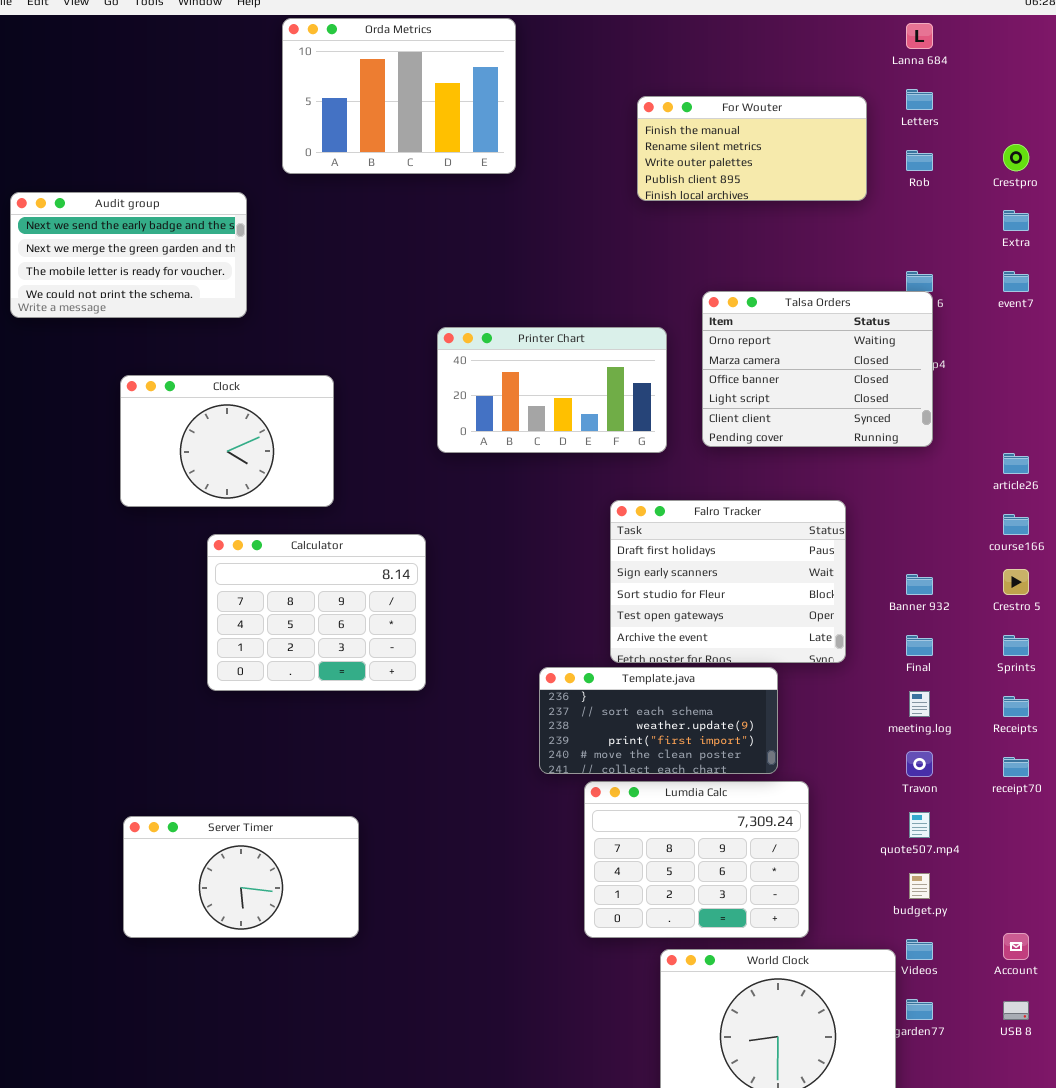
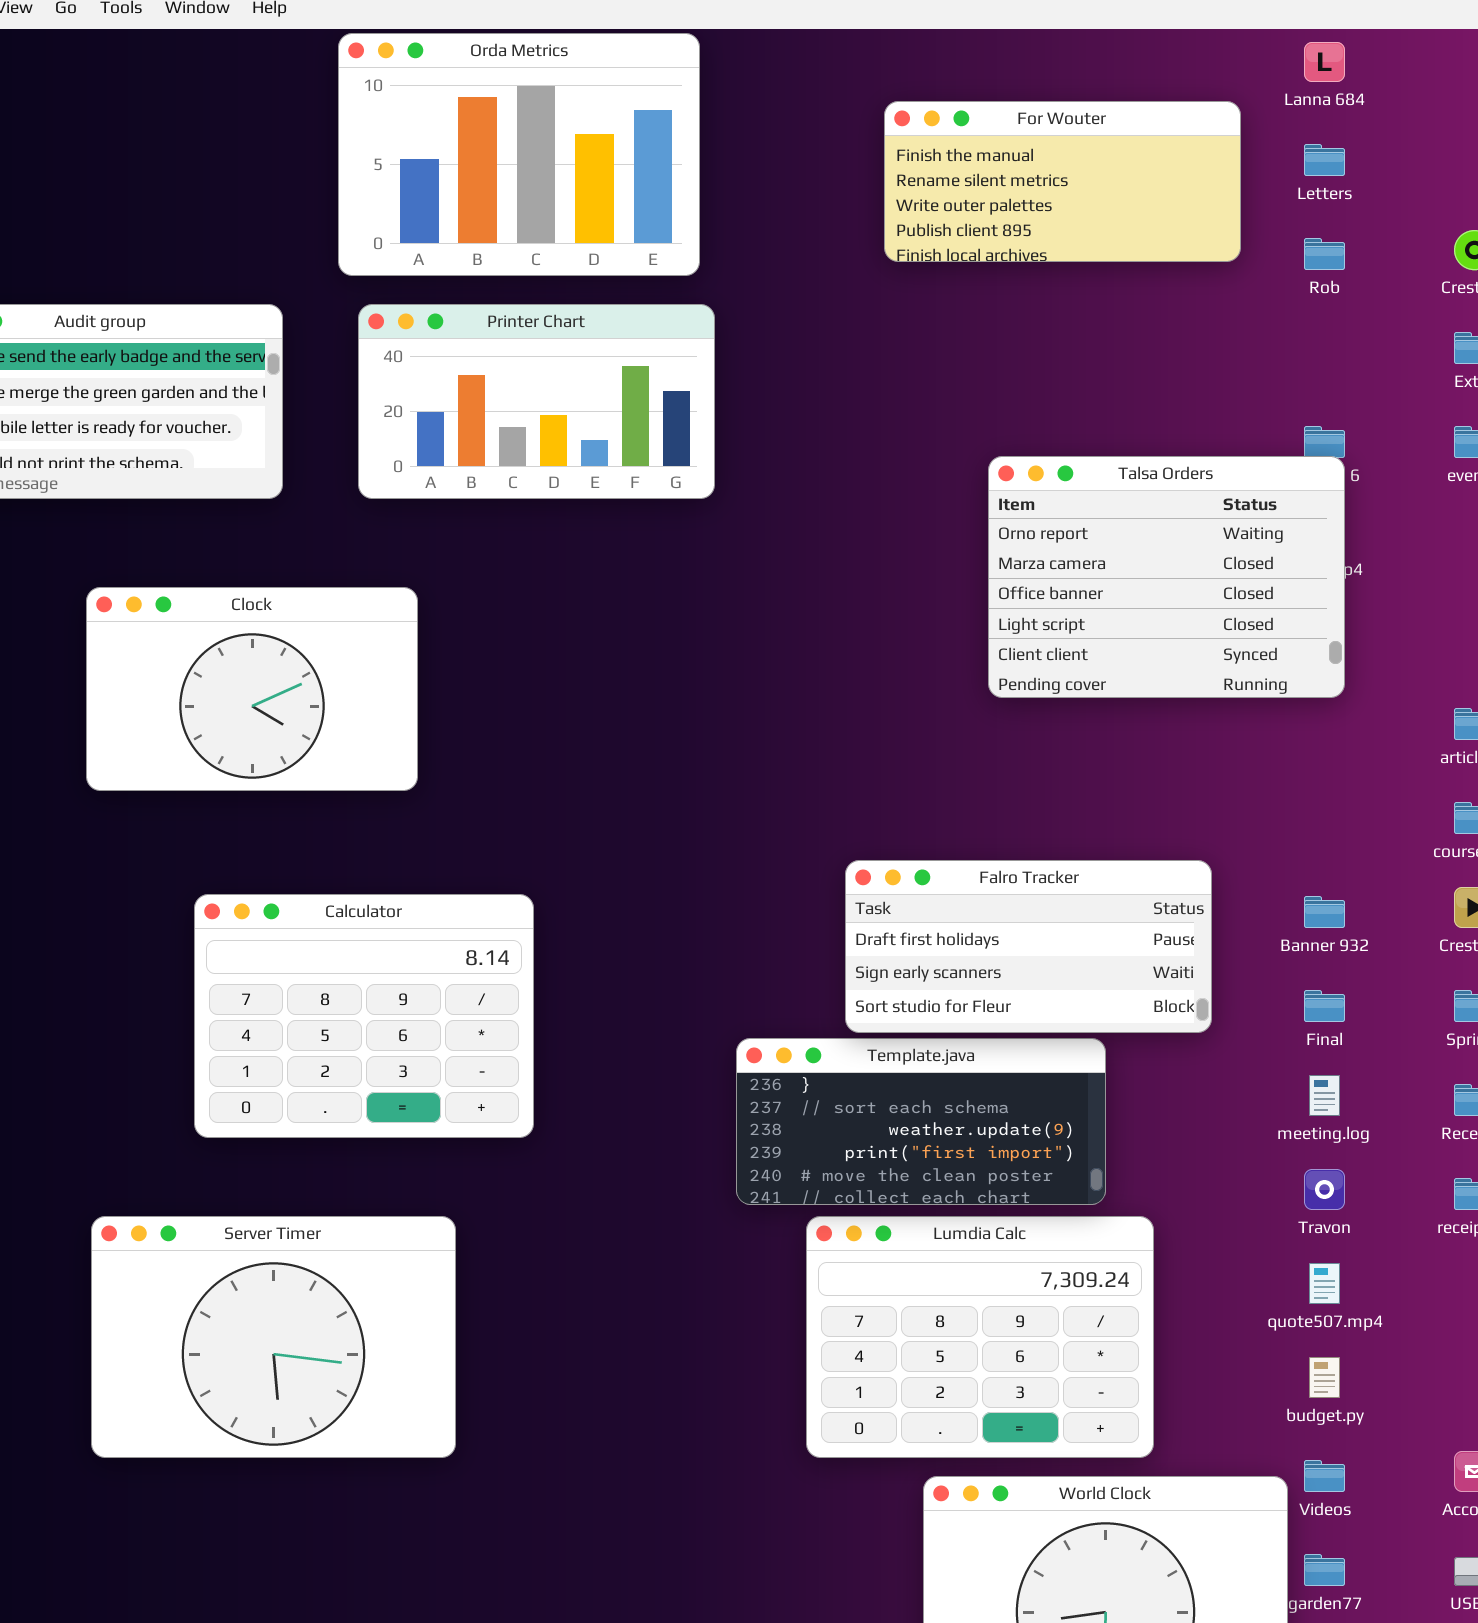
For Wouter: [637,96,867,201] -> [884,101,1241,262], moved
Printer Chart: [437,327,667,453] -> [358,304,715,499], moved
Falro Tracker: [610,500,846,663] -> [845,860,1212,1033], resized
Calculator: [207,534,426,691] -> [194,894,534,1138], moved
Server Timer: [123,816,359,938] -> [91,1216,456,1458], resized

